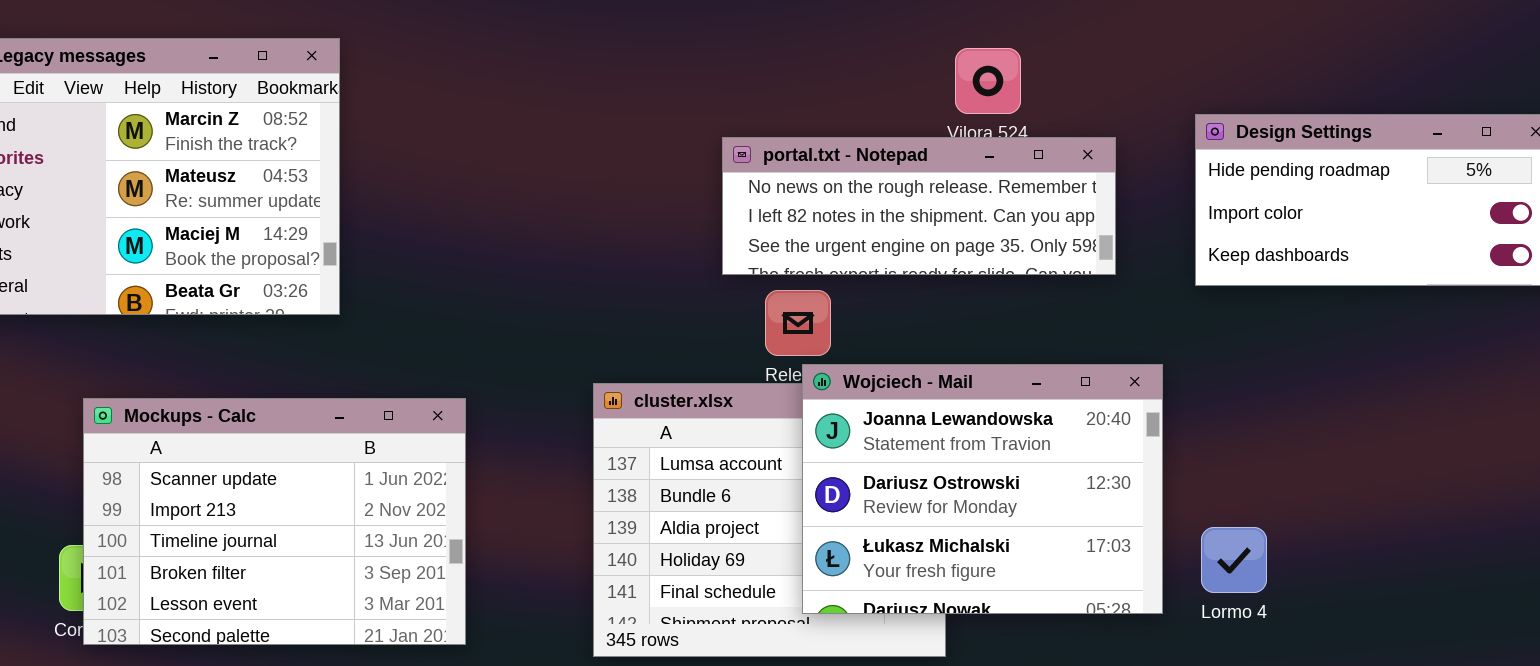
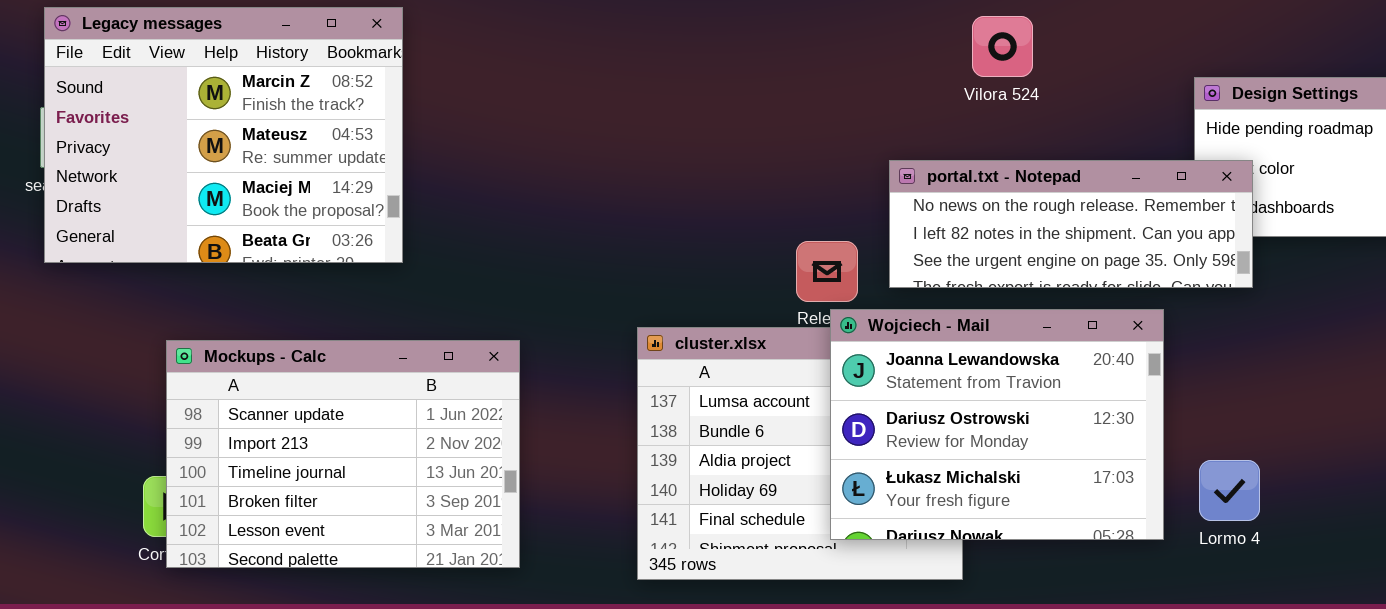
portal.txt - Notepad: [722,137,1116,275] -> [889,160,1253,288], moved

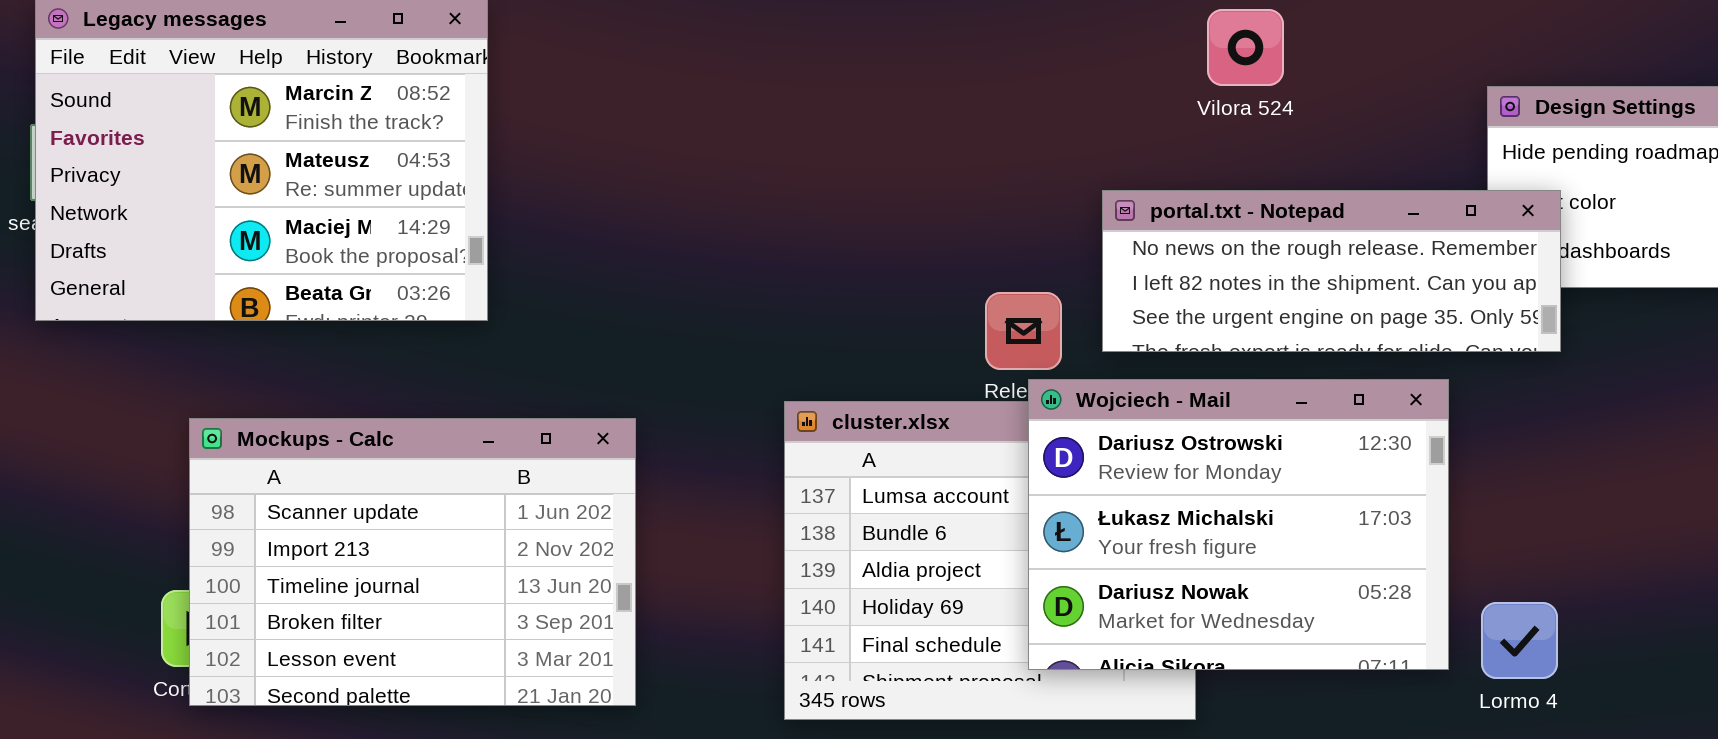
Wojciech - Mail: [830,309,1164,540] -> [1028,379,1449,670], scrolled down 1 row
Lormo 4: [1199,460,1260,521] -> [1481,602,1558,679], moved

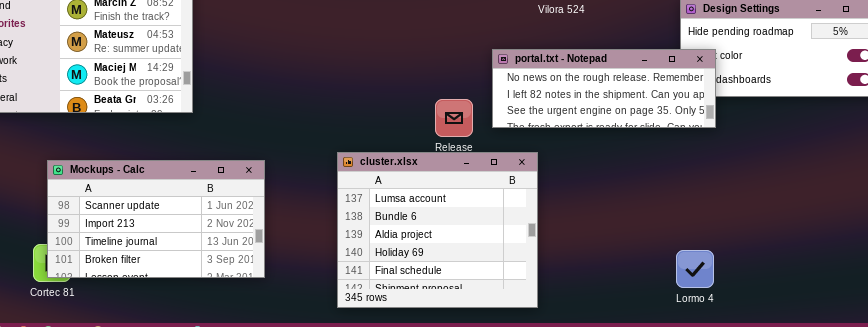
Wojciech - Mail: [1028,379,1449,670] -> none, closed
Mockups - Calc: [189,418,636,706] -> [47,160,265,278], resized

